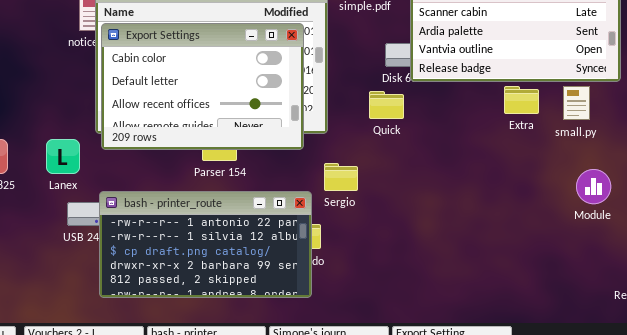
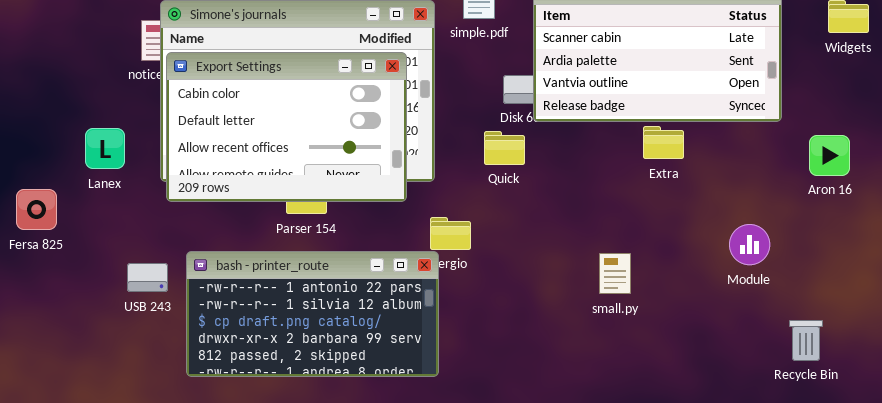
small.py: [563,86,590,120] -> [599,253,631,294], moved
Lanex: [46,139,80,174] -> [85,128,125,169], moved
bash - printer_route: [99,191,312,298] -> [186,251,439,377], moved

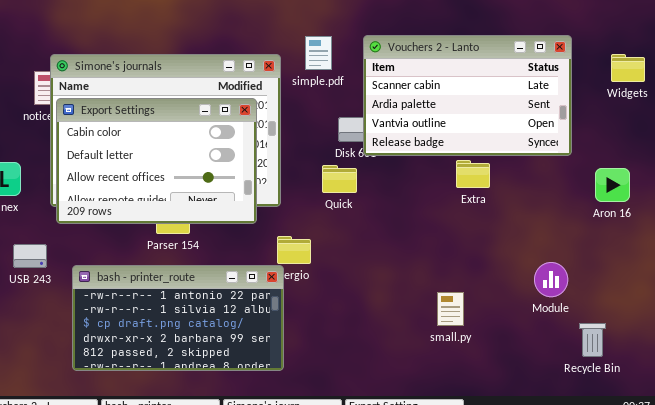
Module: [729,224,770,265] -> [534,262,568,297], moved
small.py: [599,253,631,294] -> [437,292,464,326], moved
USB 243: [127,263,168,292] -> [13,244,47,268], moved

